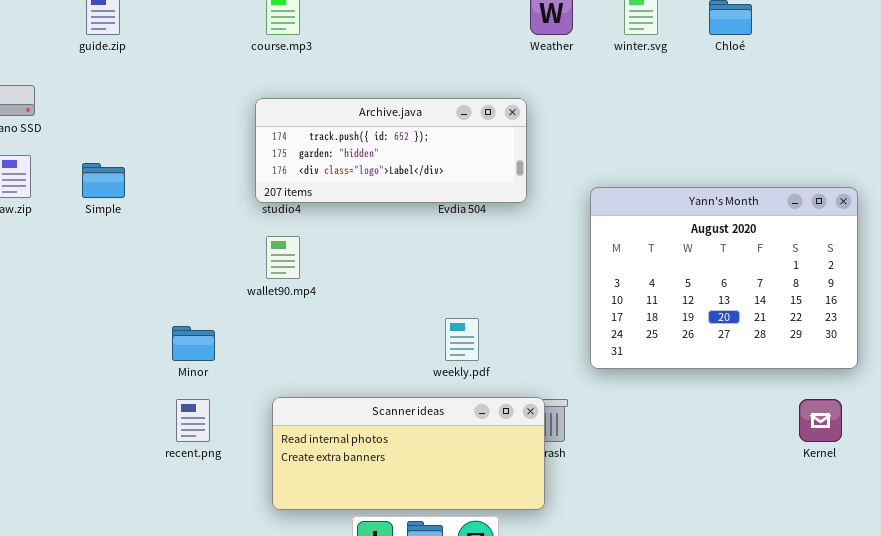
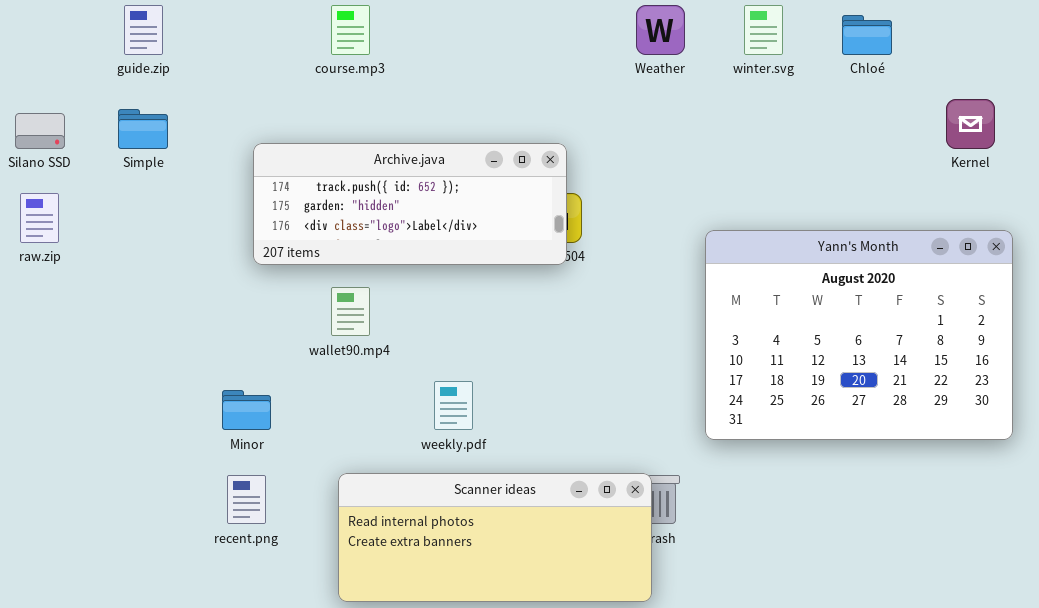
Archive.java: [255,98,527,203] -> [253,143,567,265], moved
Simple: [82,163,125,198] -> [118,109,168,149], moved
weekly.pdf: [445,318,479,361] -> [434,381,473,430], moved
Kernel: [799,399,842,442] -> [946,99,995,149], moved

